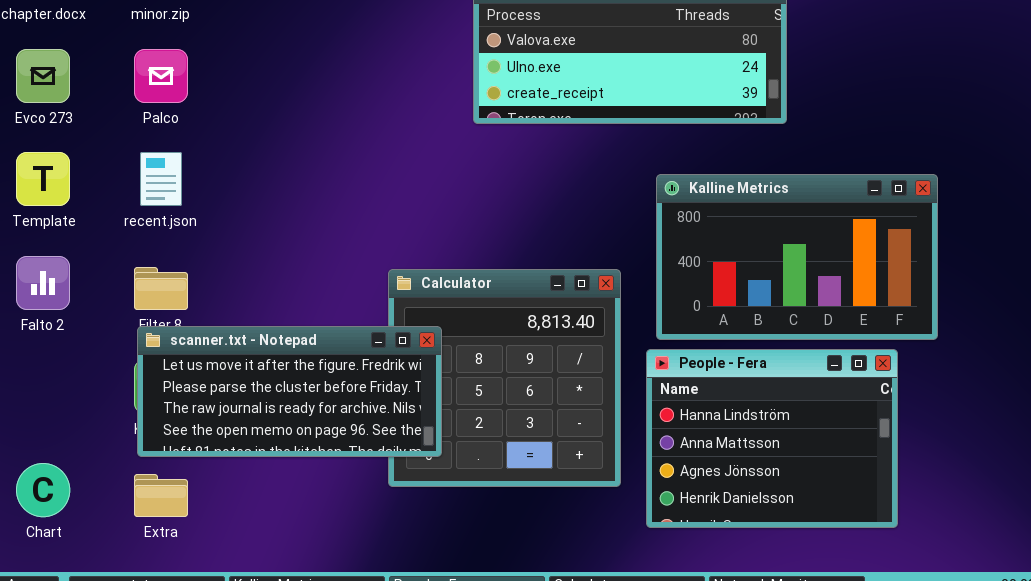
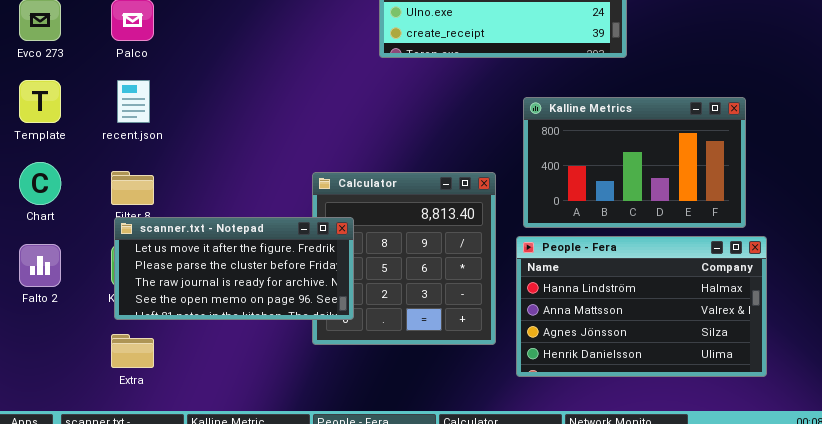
Falto 2: [16,256,70,310] -> [19,244,61,287], moved
People - Fera: [646,349,898,528] -> [516,236,767,377], resized
Chart: [16,463,70,517] -> [19,162,61,205], moved

